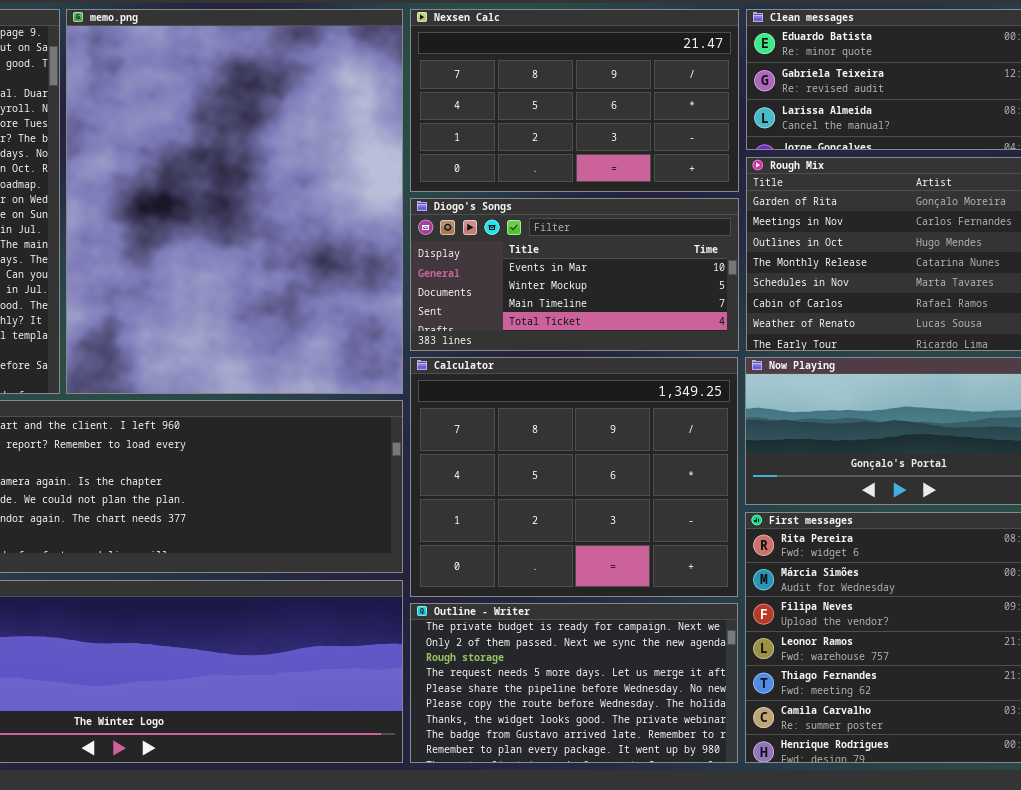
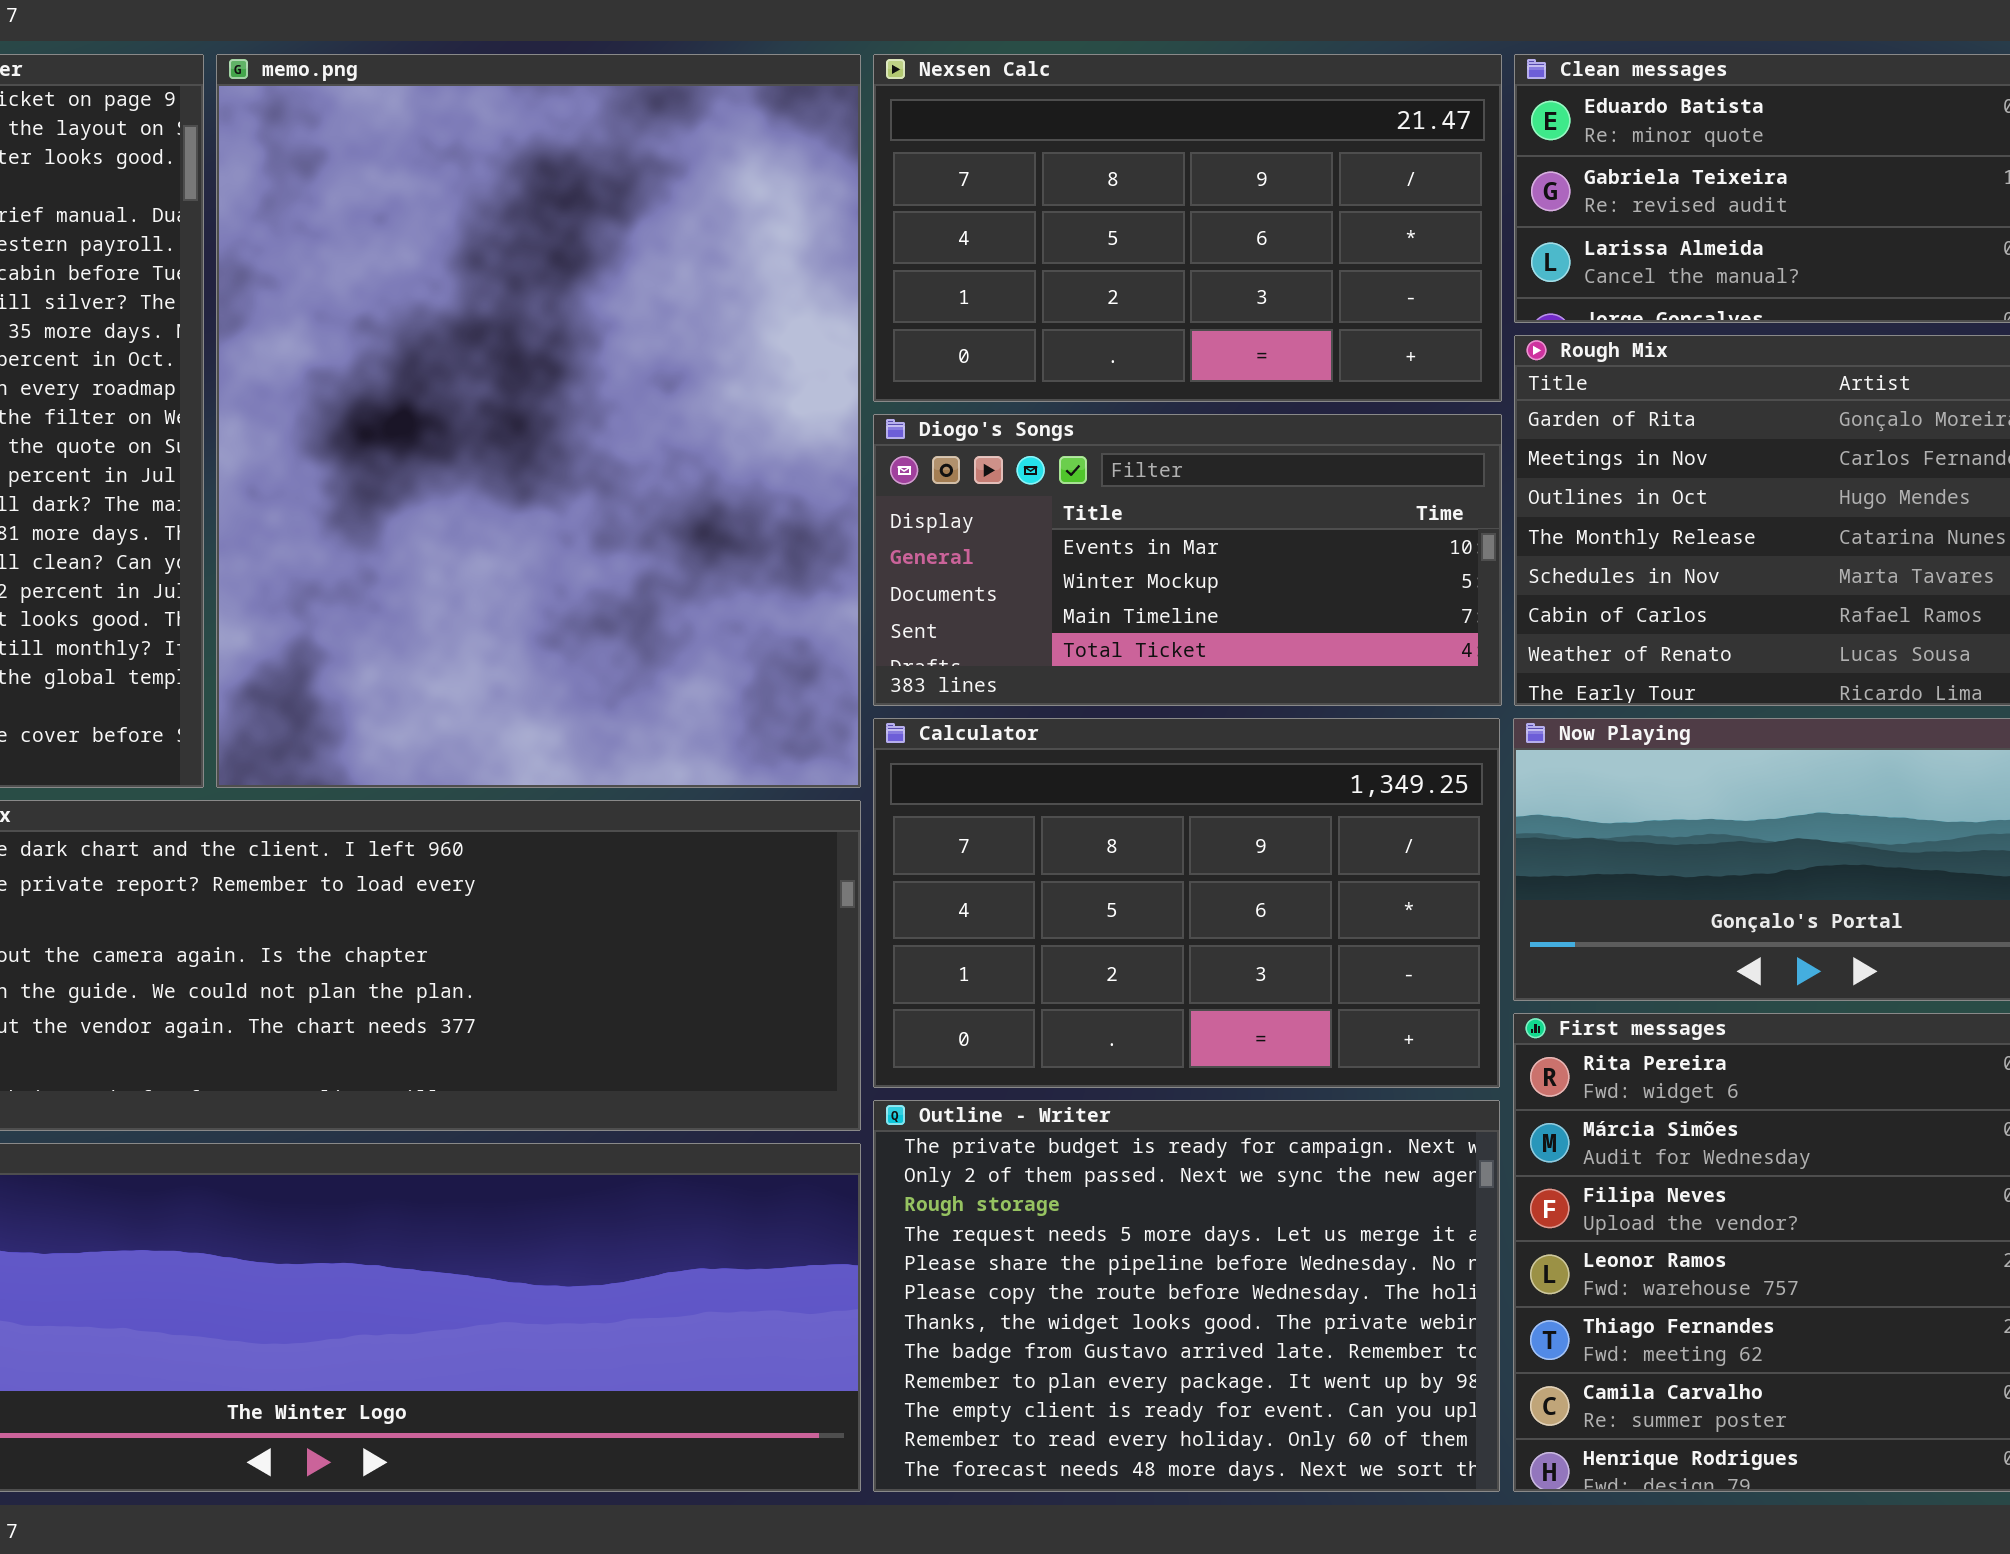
Calculator: [410,357,738,597] -> [873,718,1500,1088], resized
Outline - Writer: [410,603,738,763] -> [873,1100,1500,1492], resized

